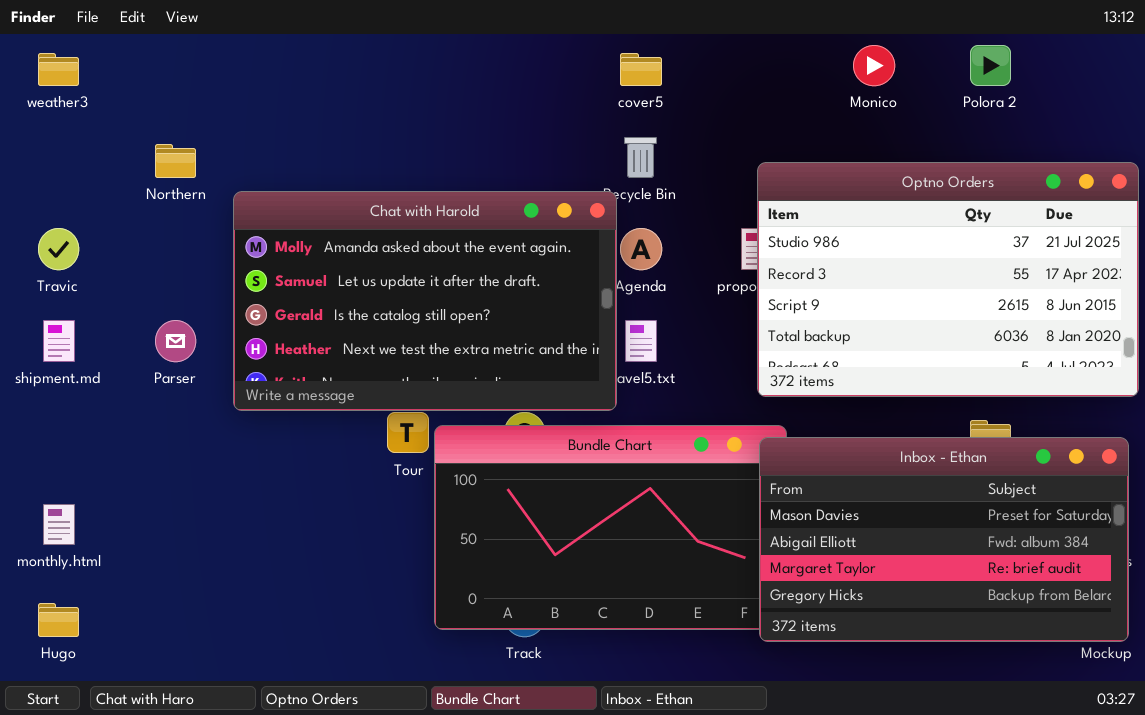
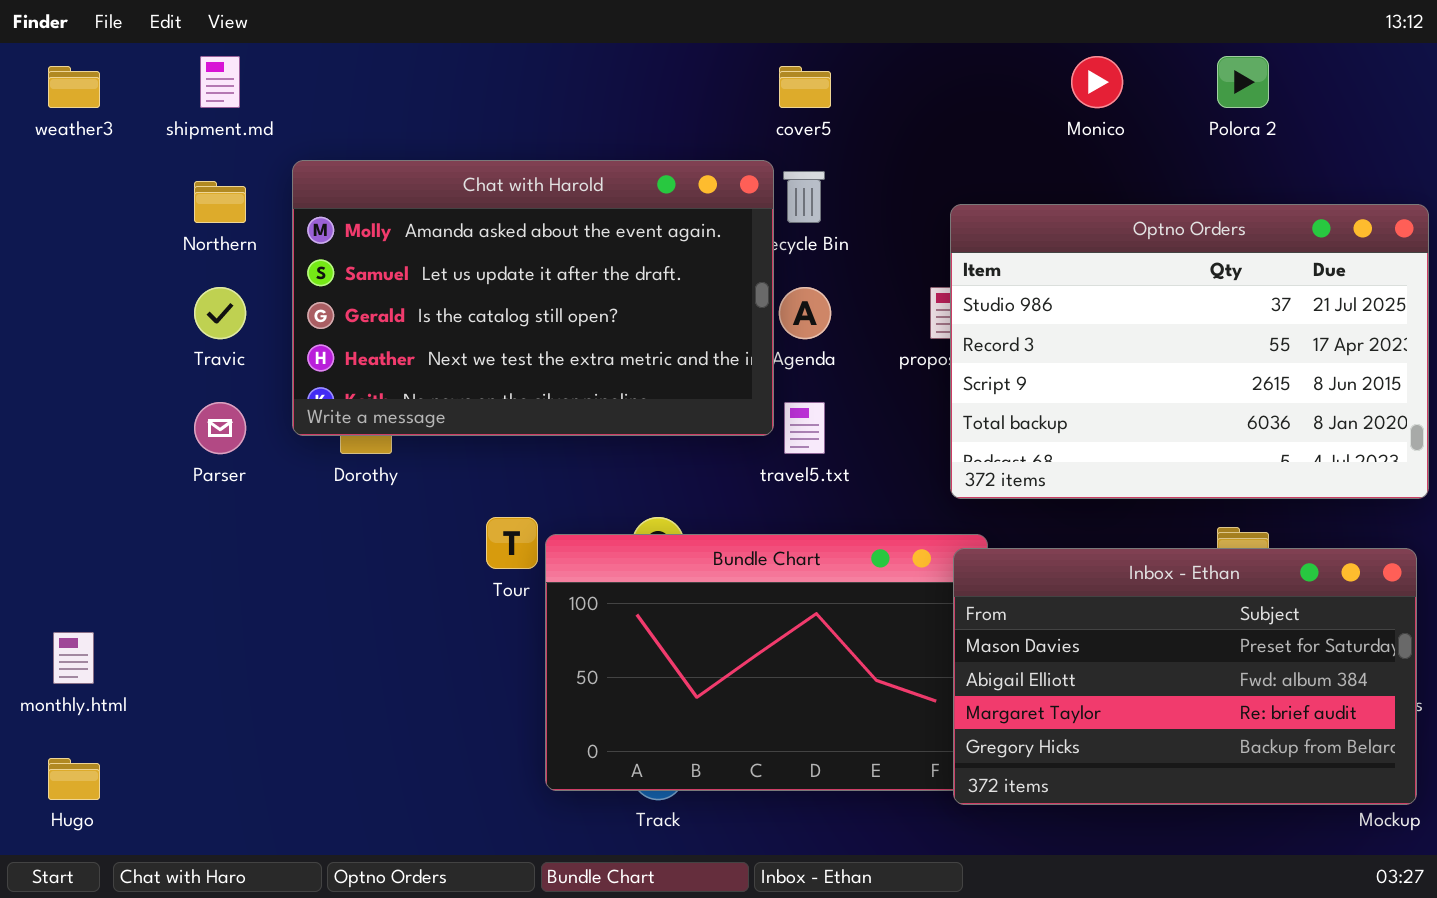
Chat with Harold: [233,191,617,411] -> [292,160,774,436], moved
Travic: [38,228,79,270] -> [194,287,246,339], moved
shipment.md: [43,320,75,362] -> [200,56,240,108], moved

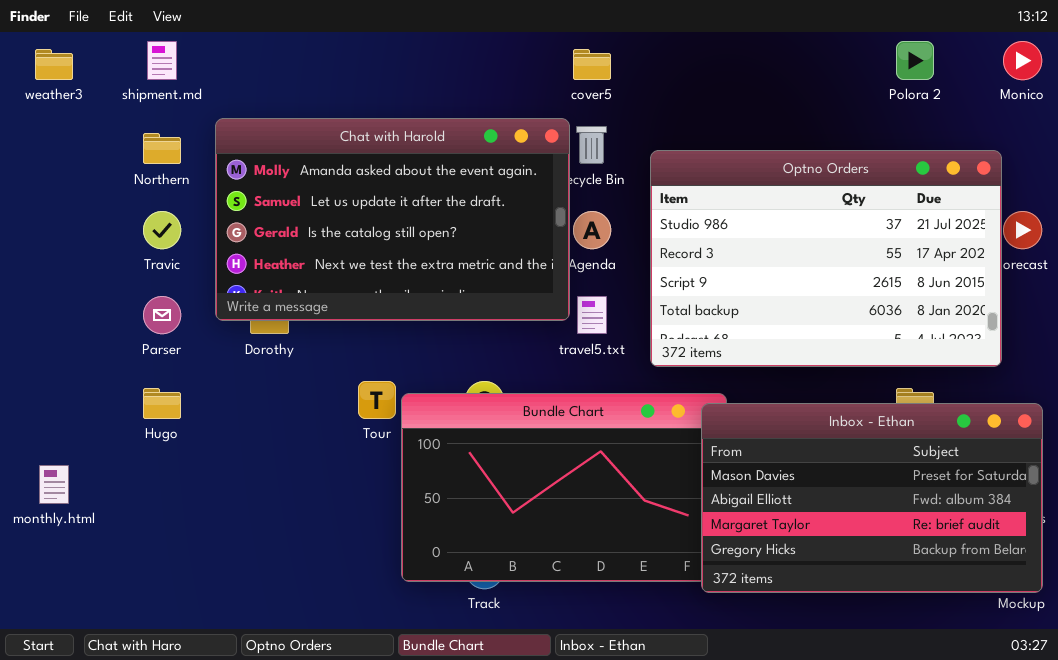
Monico: [1071,56,1123,108] -> [1003,41,1042,80], moved
Optno Orders: [950,204,1429,499] -> [650,150,1002,367], moved
Hugo: [48,758,100,800] -> [143,388,181,419], moved

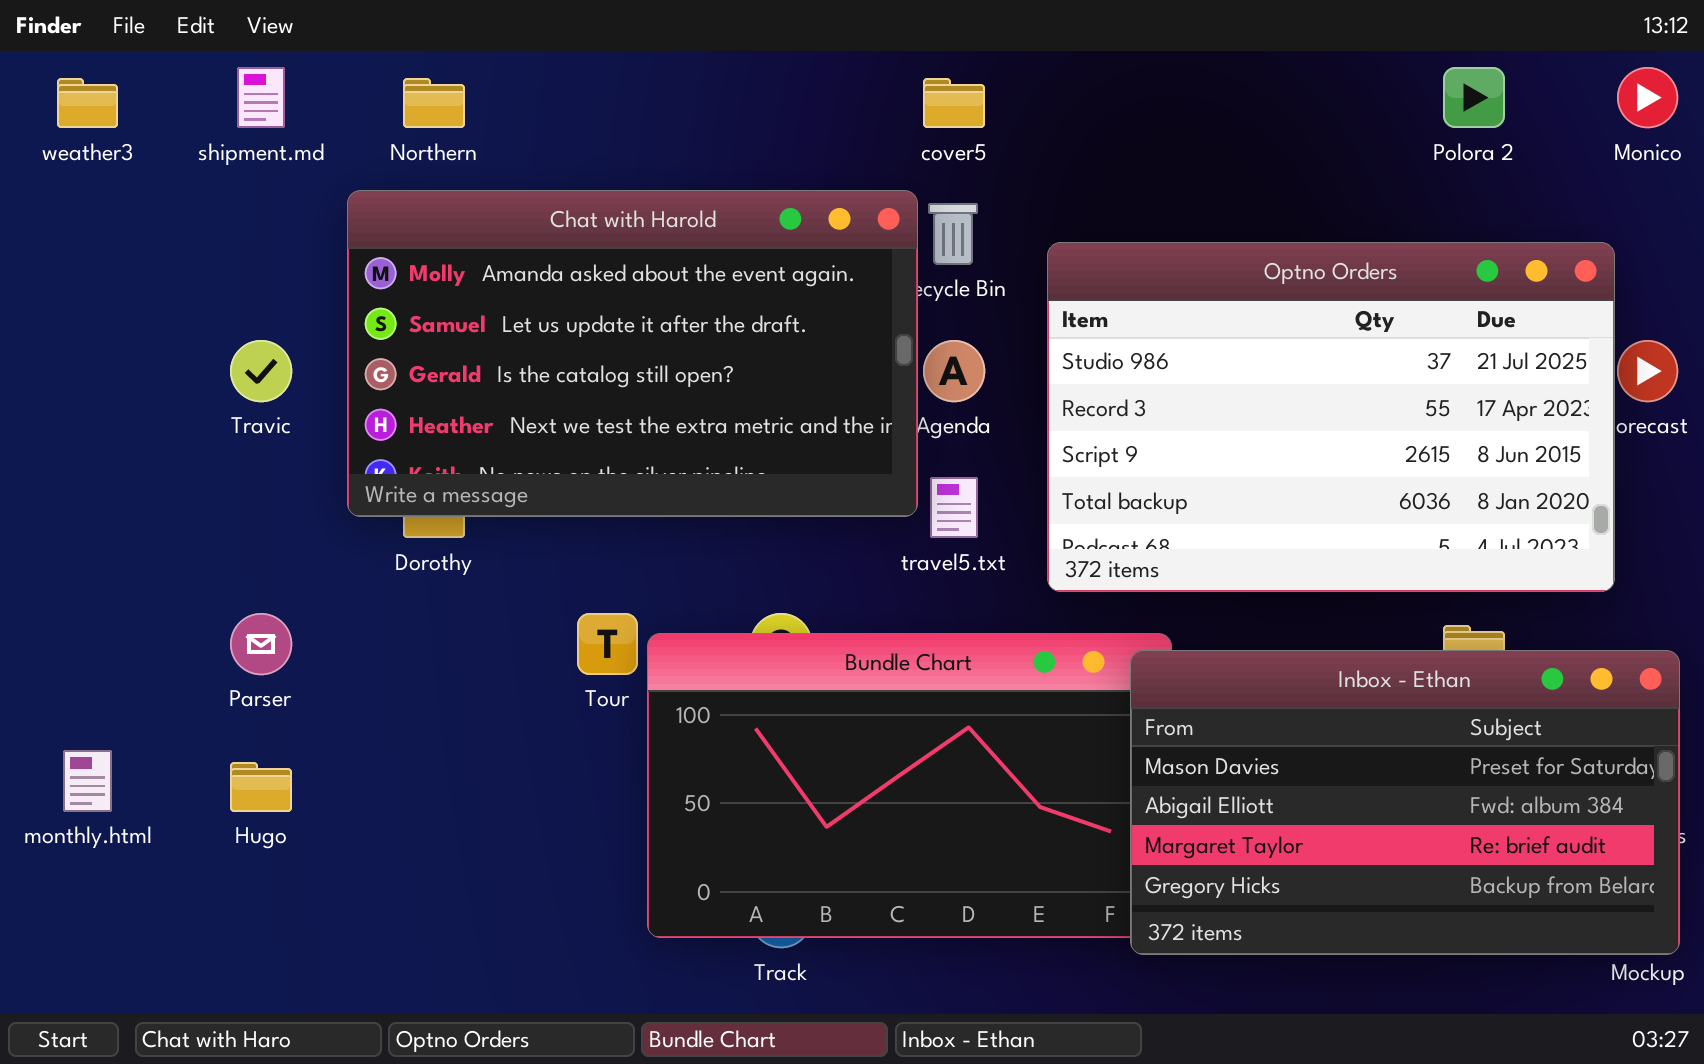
Northern: [143,133,181,164] -> [403,78,465,128], moved
Parser: [143,296,181,334] -> [230,613,292,675], moved
Hugo: [143,388,181,419] -> [230,762,292,812], moved

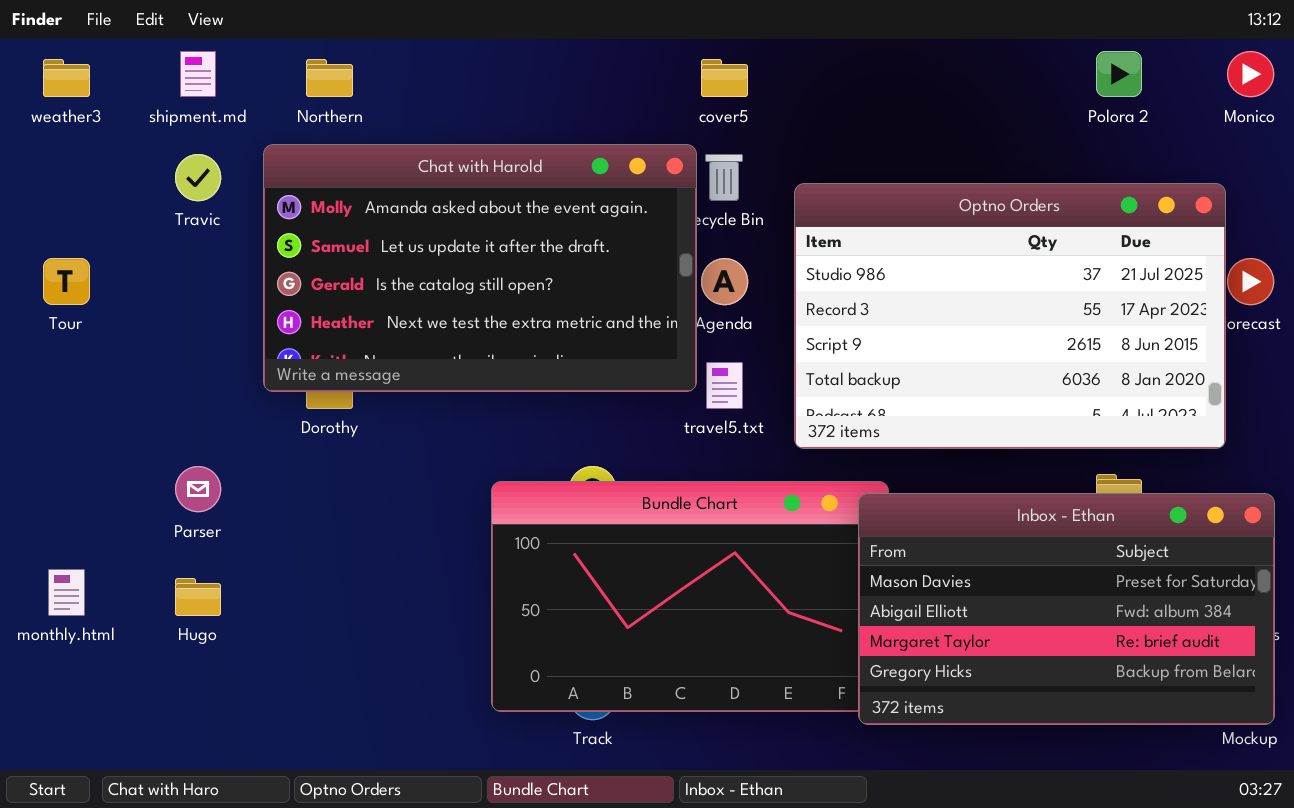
Travic: [230,340,292,402] -> [175,154,221,201], moved
Tour: [577,613,638,675] -> [43,258,90,305], moved

